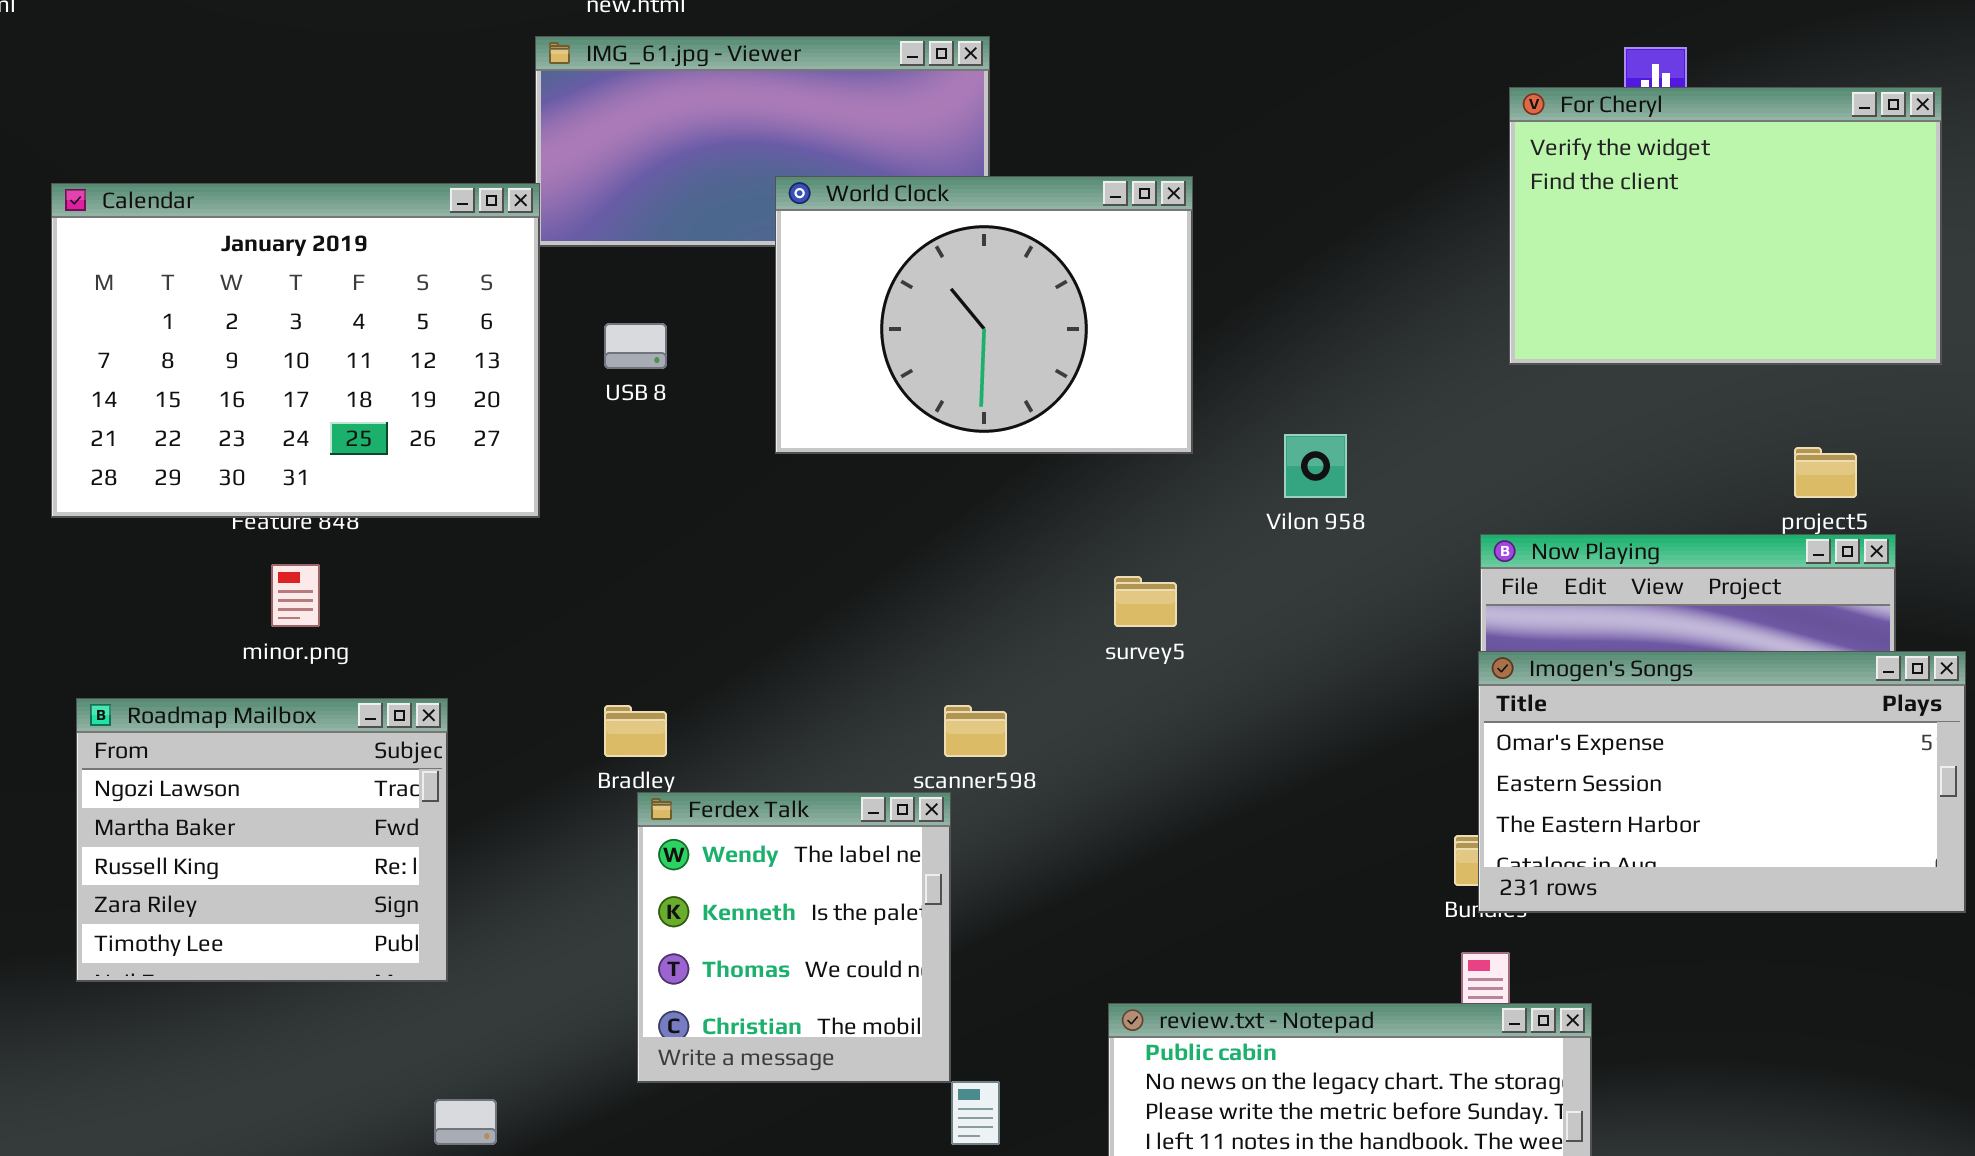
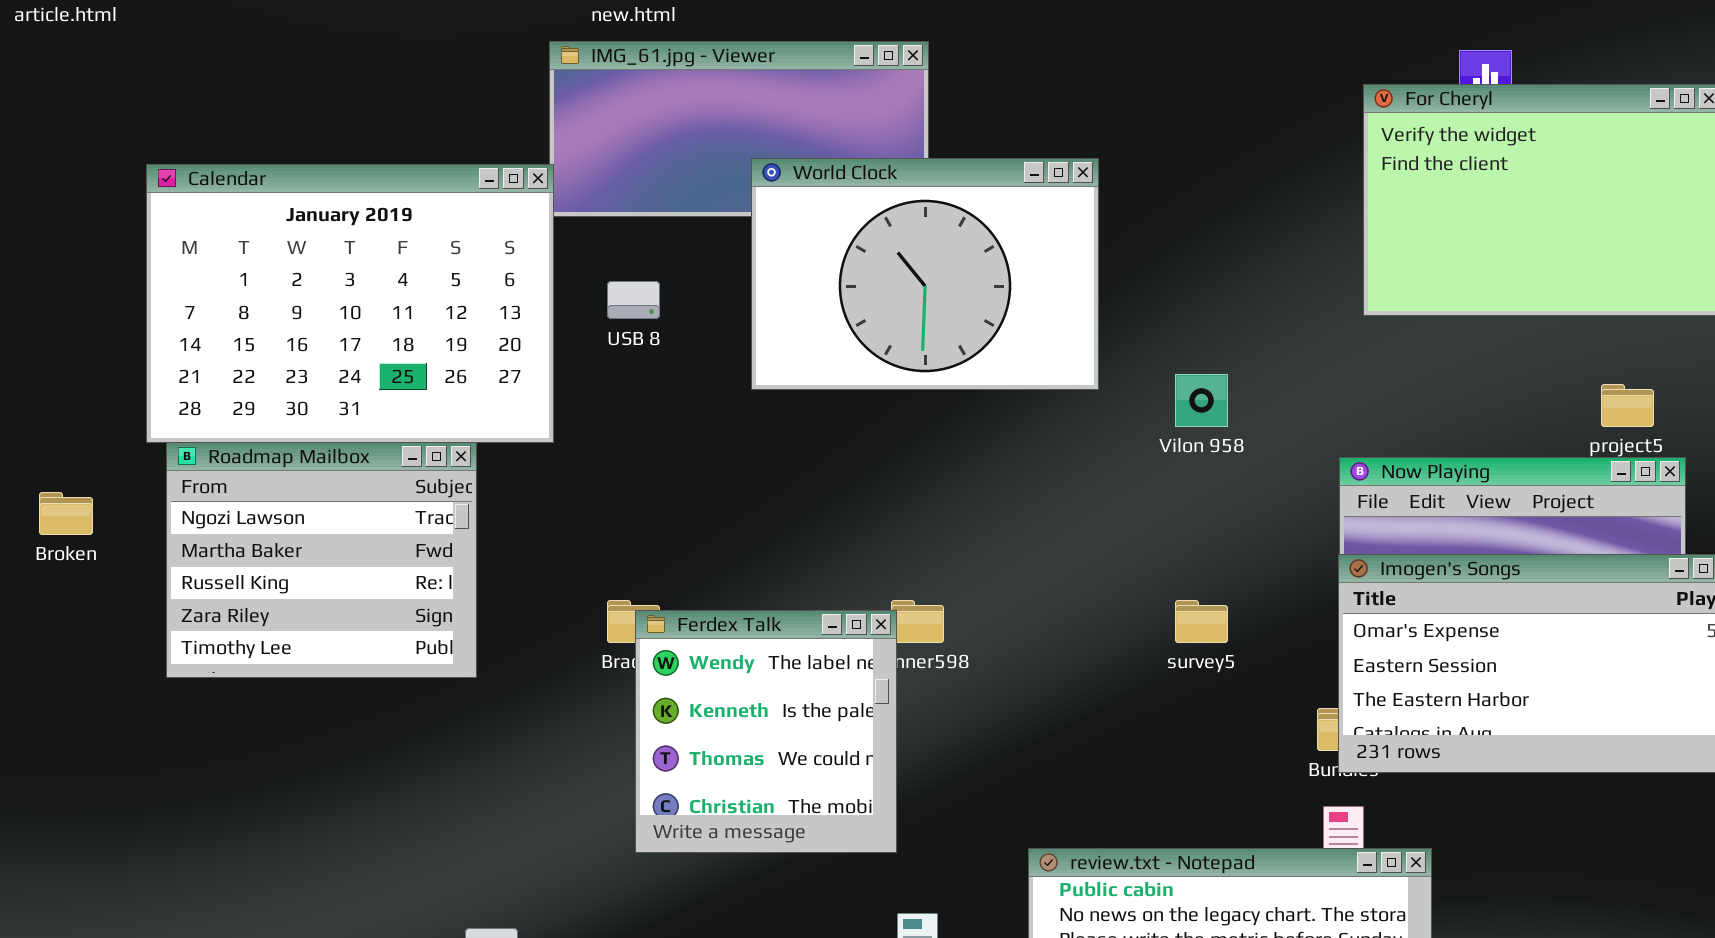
survey5: [1114,576,1177,627] -> [1175,600,1228,643], moved
Roadmap Mailbox: [76,698,448,982] -> [166,442,477,678], moved
Ferdex Talk: [637,792,951,1083] -> [635,610,897,853], moved

